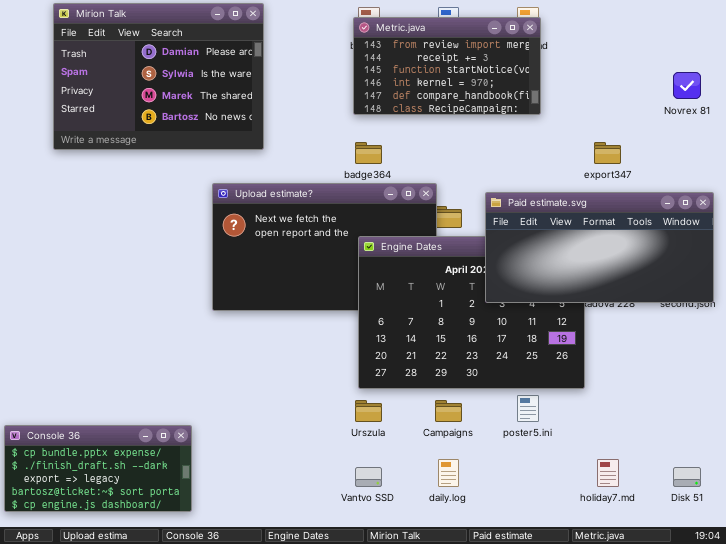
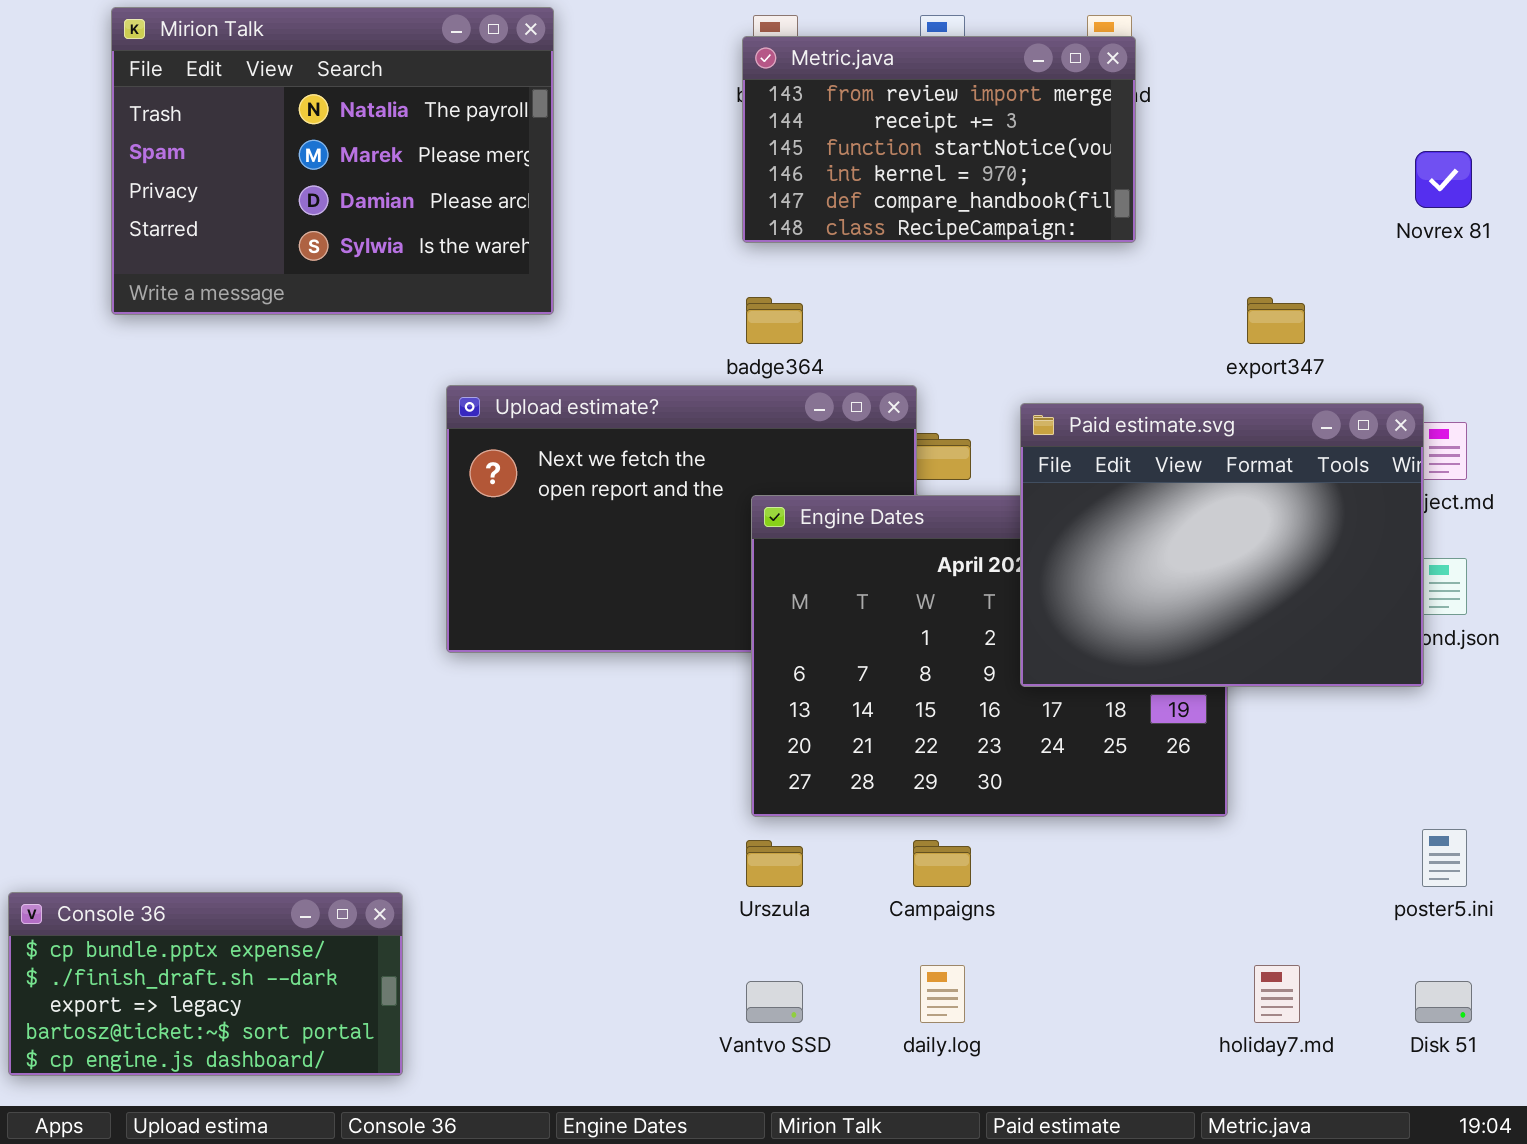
Mirion Talk: [53,3,264,150] -> [111,7,554,315], scrolled up 2 rows
Paid estimate.svg: [485,192,714,303] -> [1020,403,1424,687], resized
poster5.ini: [517,395,539,422] -> [1422,829,1467,887], moved

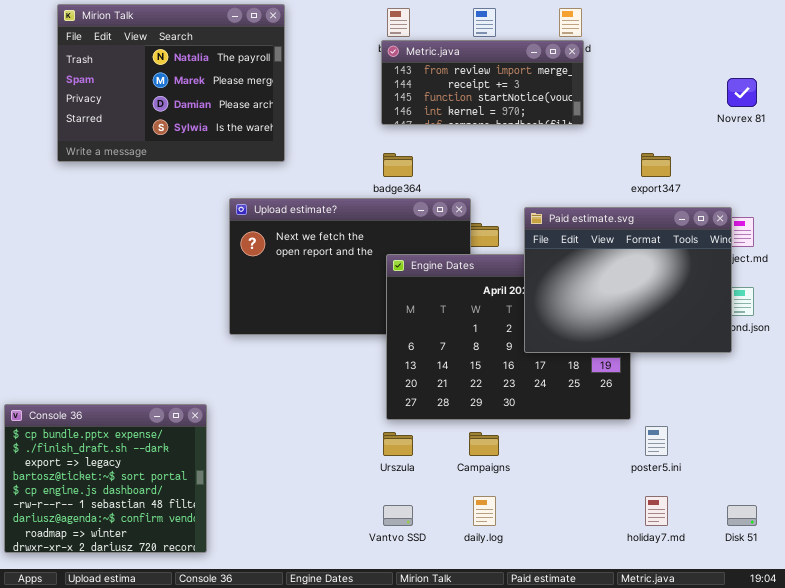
Metric.java: [742,36,1136,243] -> [381,40,584,125], resized
poster5.ini: [1422,829,1467,887] -> [645,426,668,456], moved
Console 36: [8,892,403,1076] -> [4,404,207,553], resized

